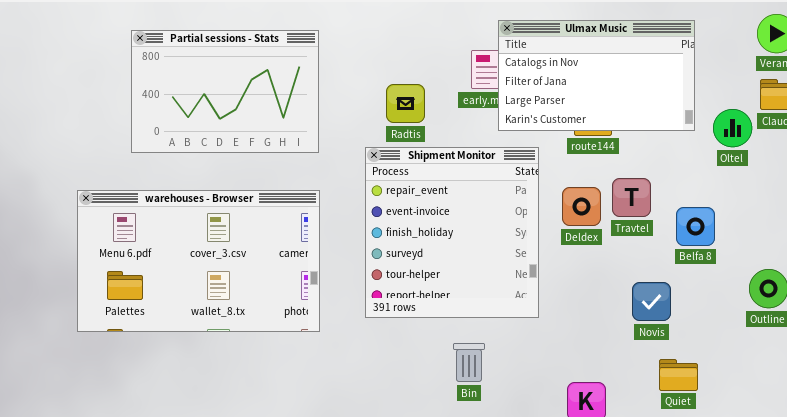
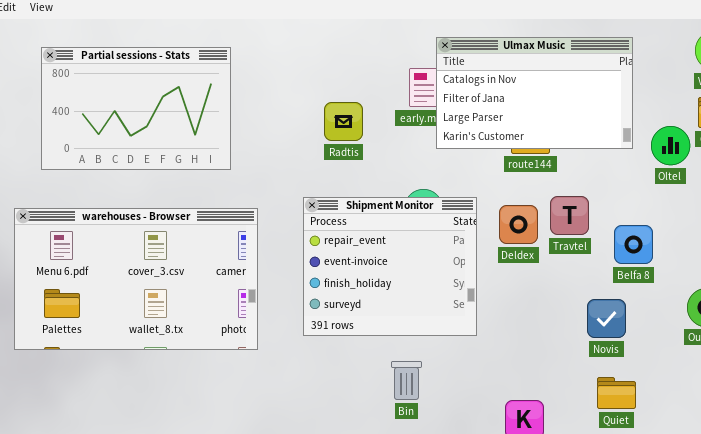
Partial sessions - Stats: [131,30,319,153] -> [41,47,231,170], moved
Shipment Monitor: [365,147,539,318] -> [303,197,477,336], resized
Novis: [632,282,671,321] -> [587,299,626,338], moved

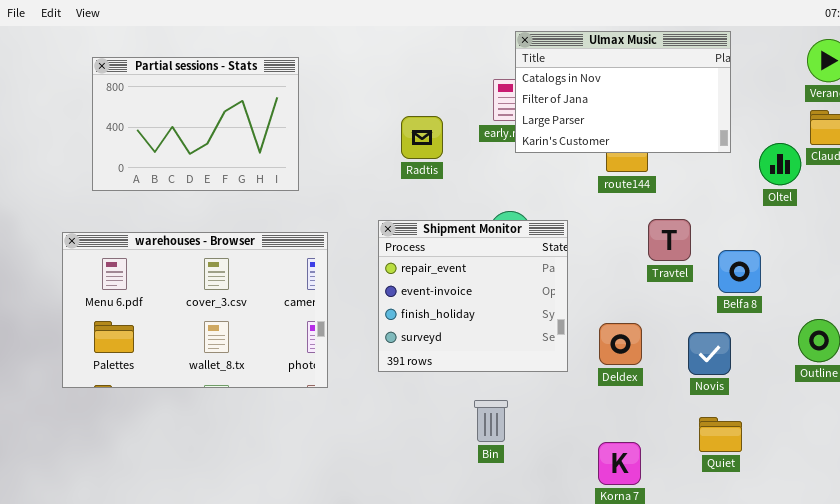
Ulmax Music: [436,37,633,149] -> [515,31,731,153], moved
Deldex: [499,205,538,244] -> [599,323,642,365], moved

